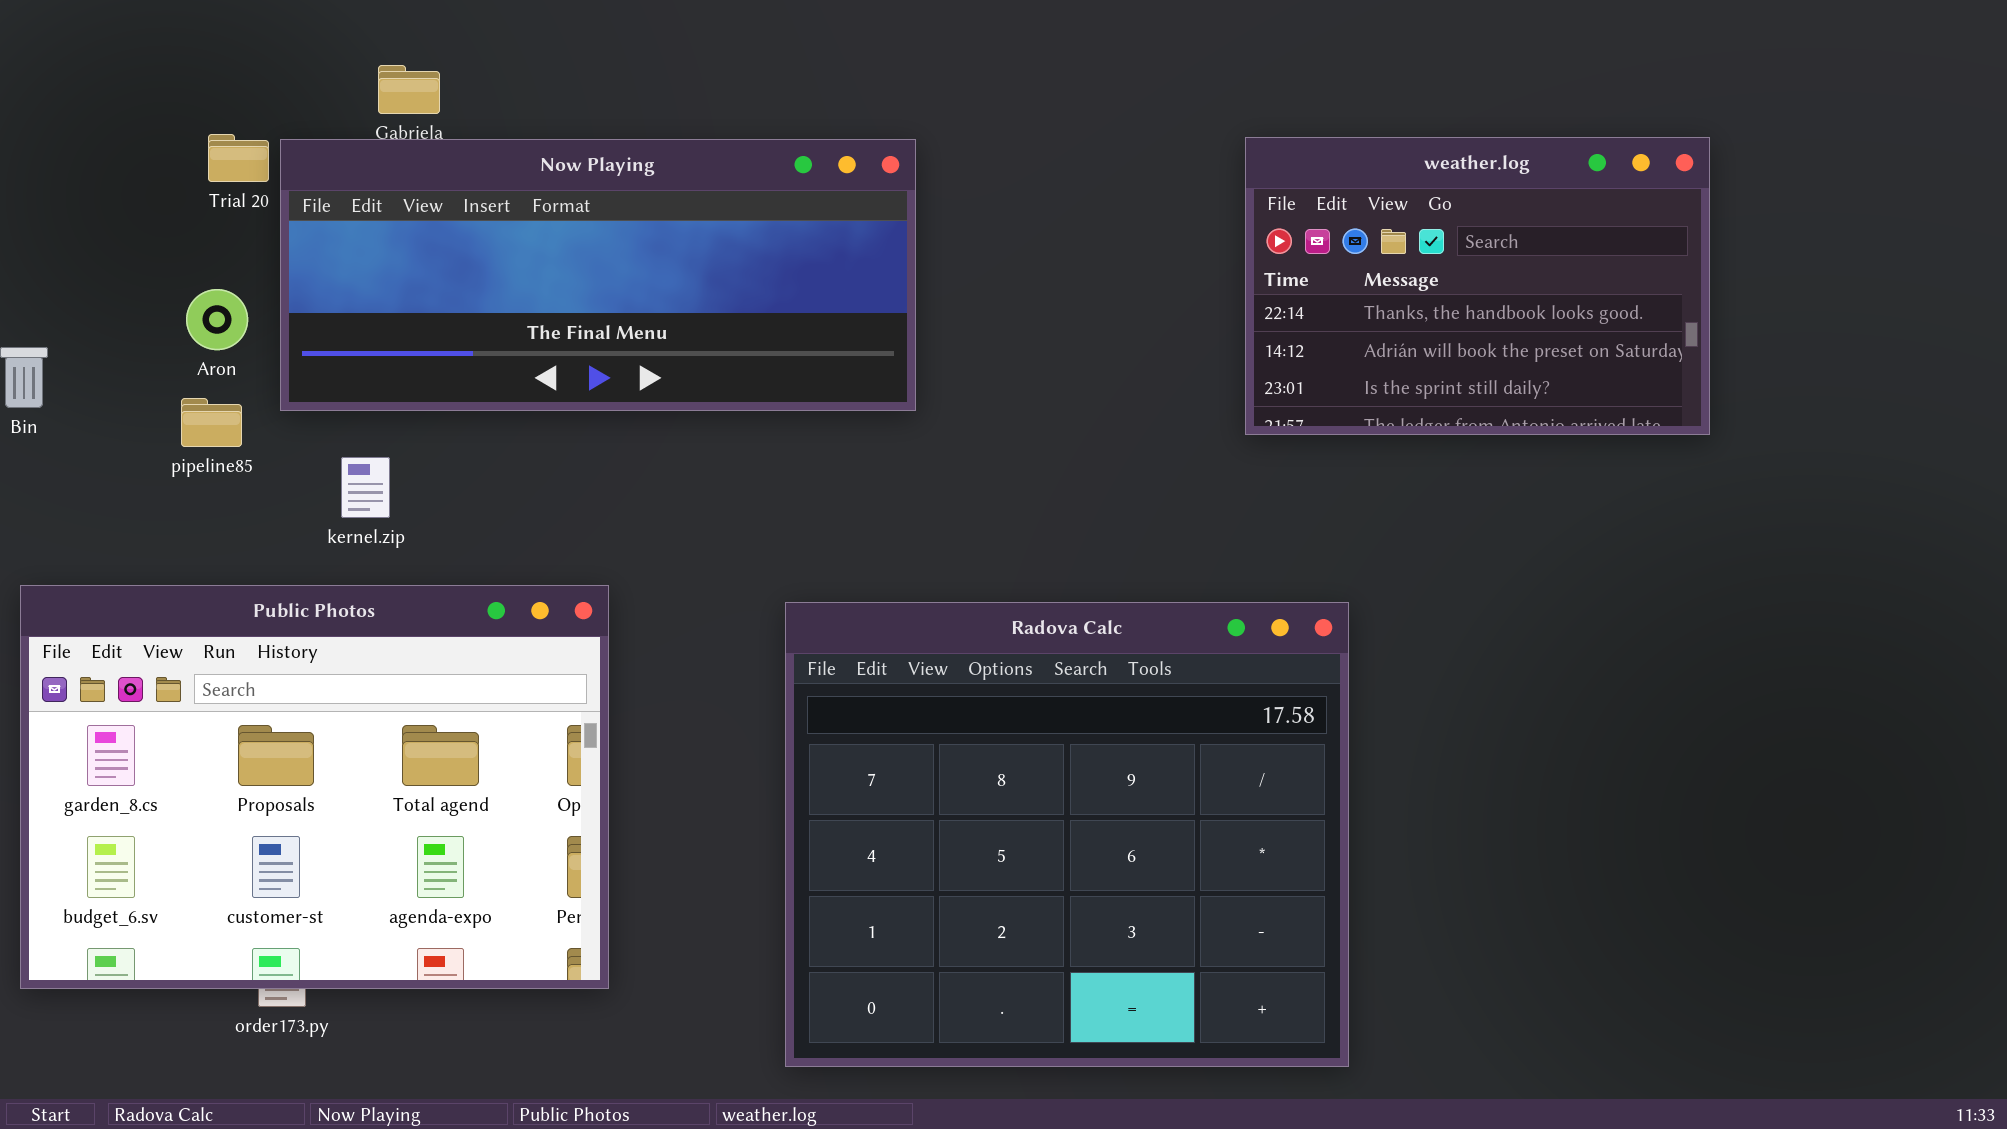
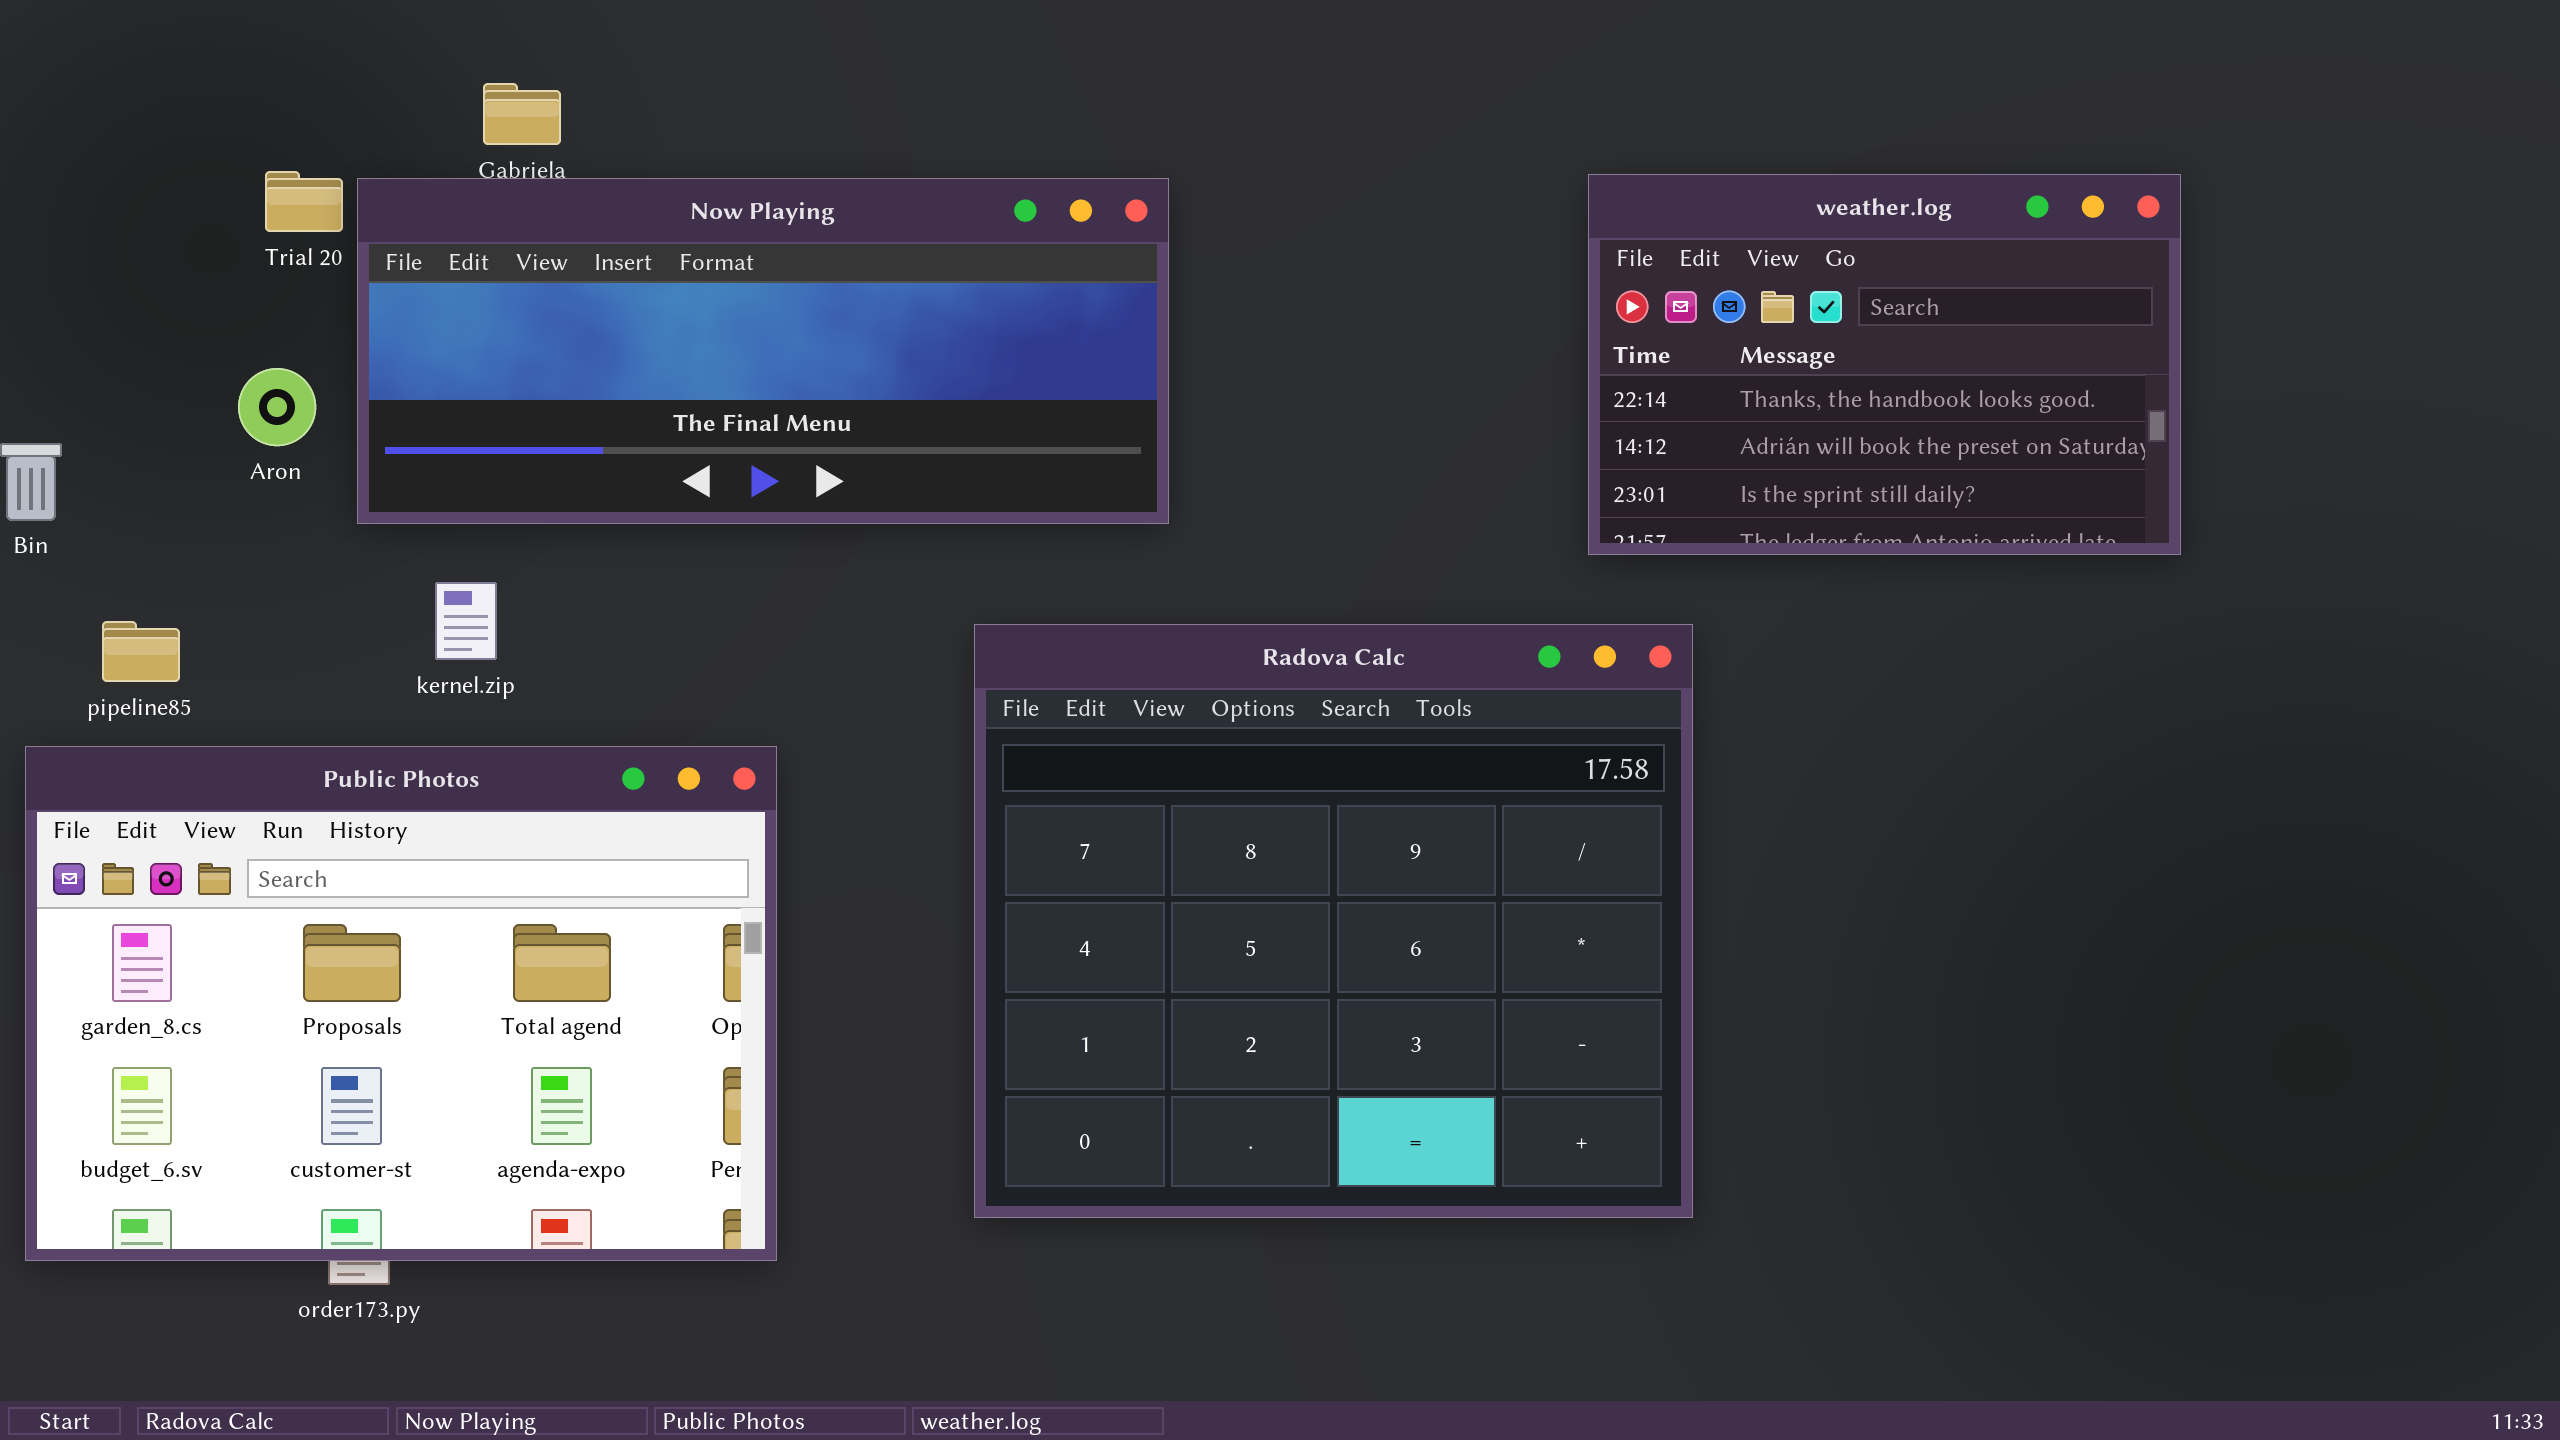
pipeline85: [181,398,242,447] -> [102,621,180,682], moved
Radova Calc: [785,602,1349,1067] -> [974,624,1693,1218], moved

